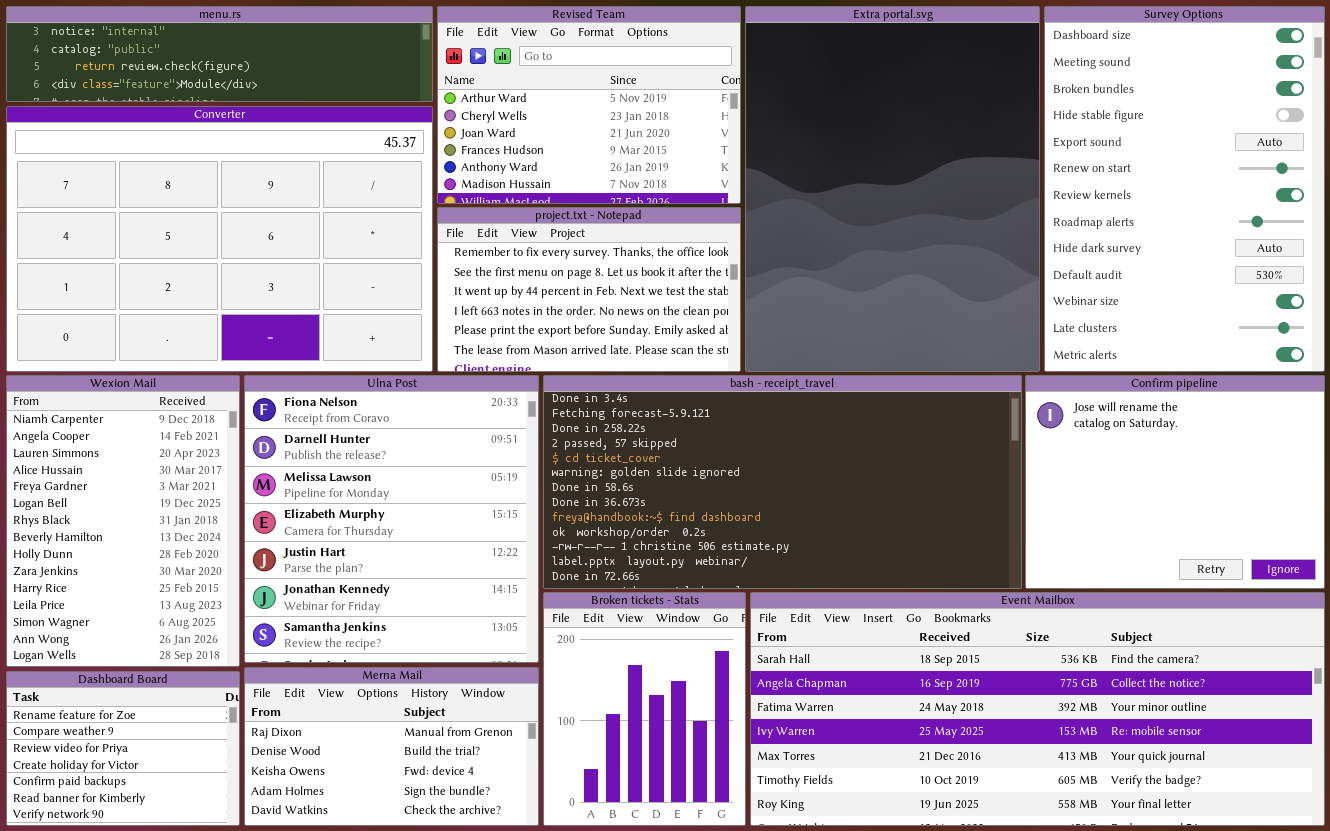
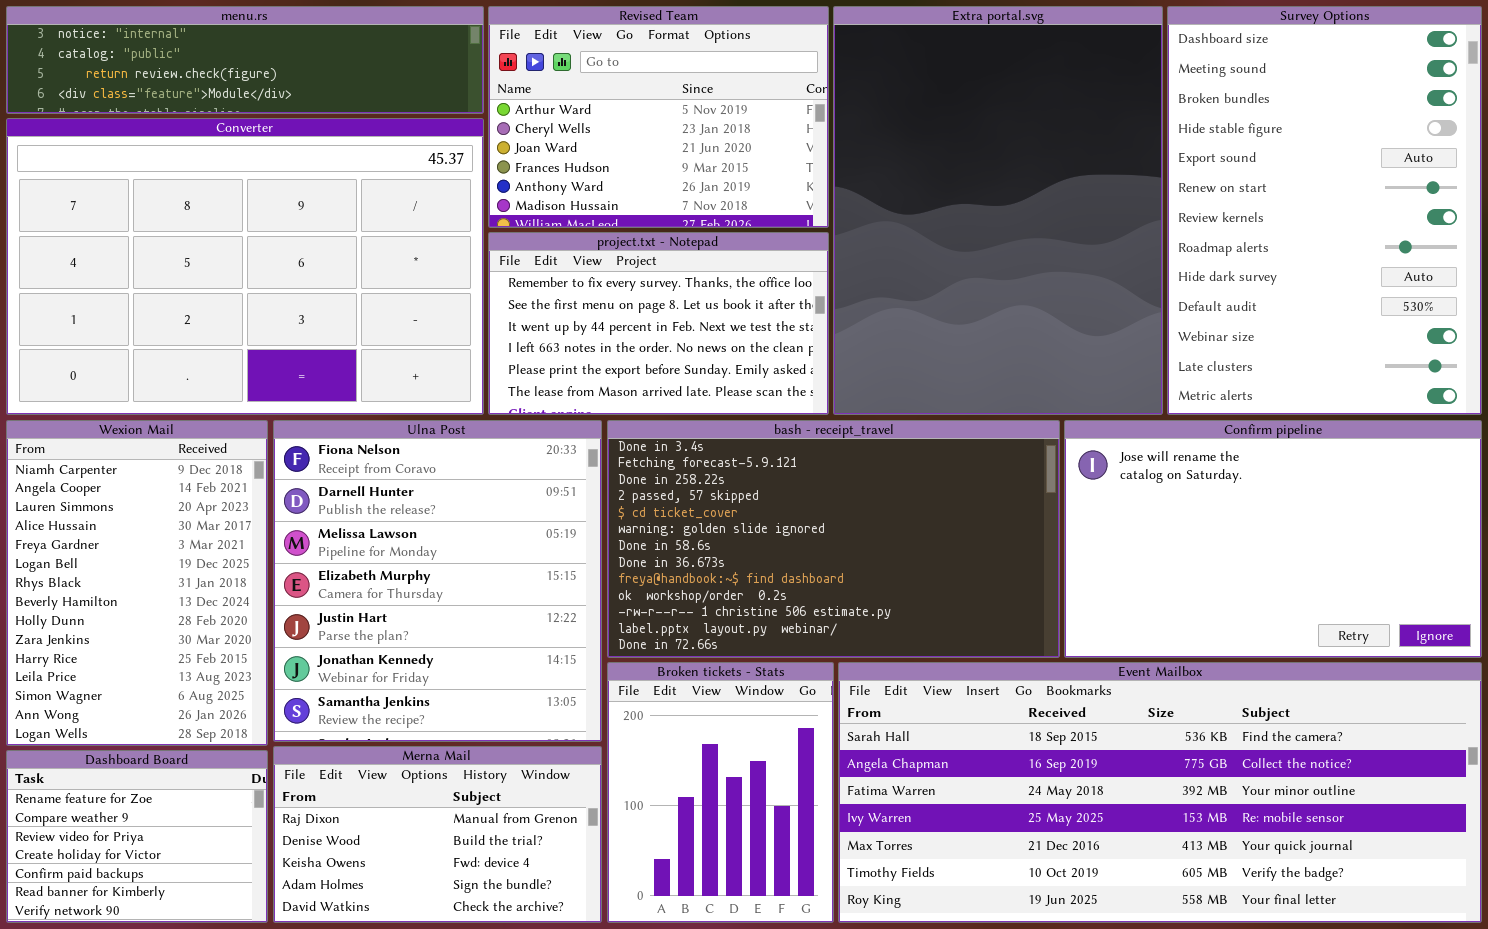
bash - receipt_travel: [543,375,1022,589] -> [607,420,1060,658], resized
Confirm pipeline: [1025,375,1325,589] -> [1064,420,1482,658], resized

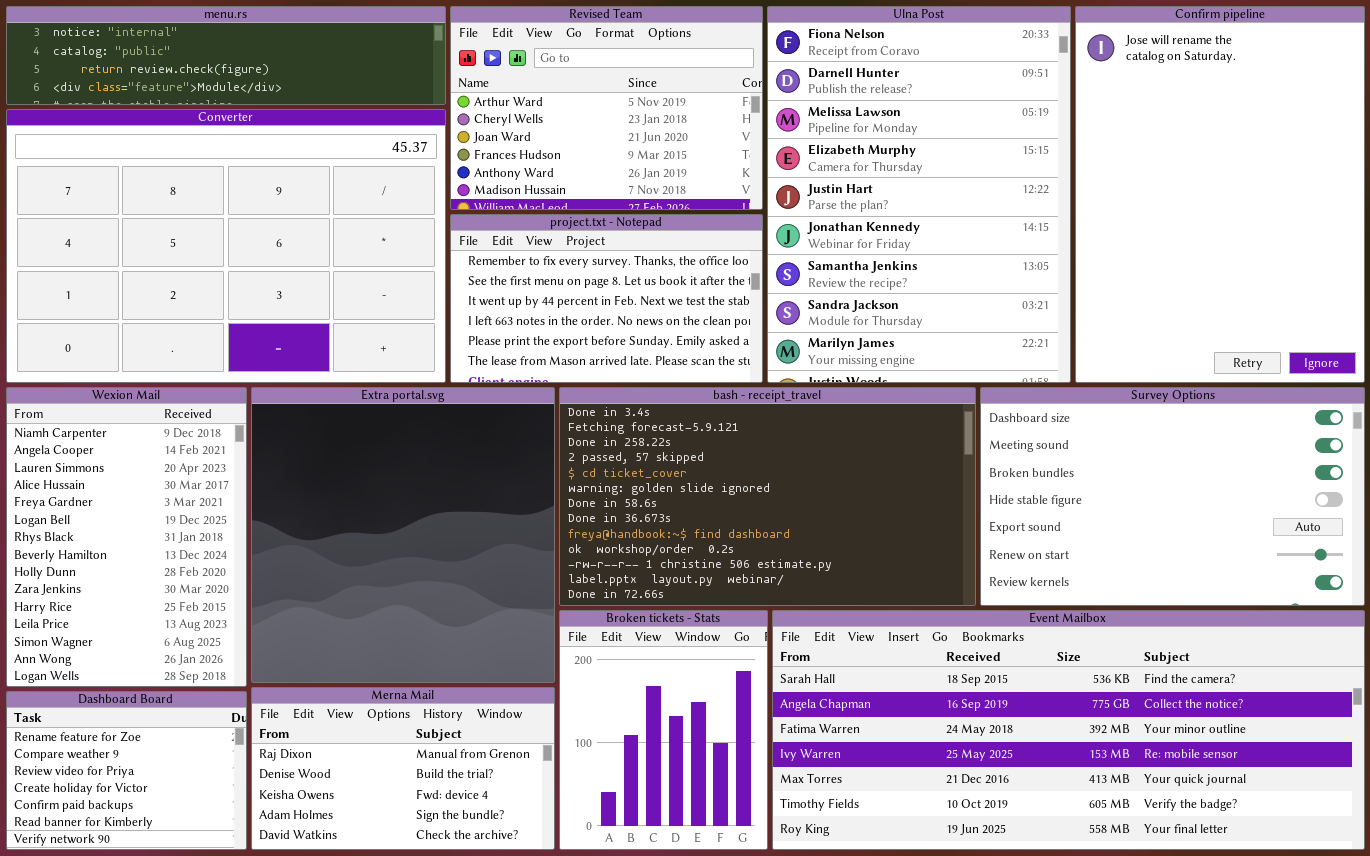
Extra portal.svg: [833,6,1163,415] -> [251,387,555,683], moved, resized
Survey Options: [1167,6,1482,415] -> [980,387,1365,606], moved, resized
Ulna Post: [273,420,602,742] -> [767,6,1071,383], moved, resized
Confirm pipeline: [1064,420,1482,658] -> [1075,6,1365,383], moved, resized

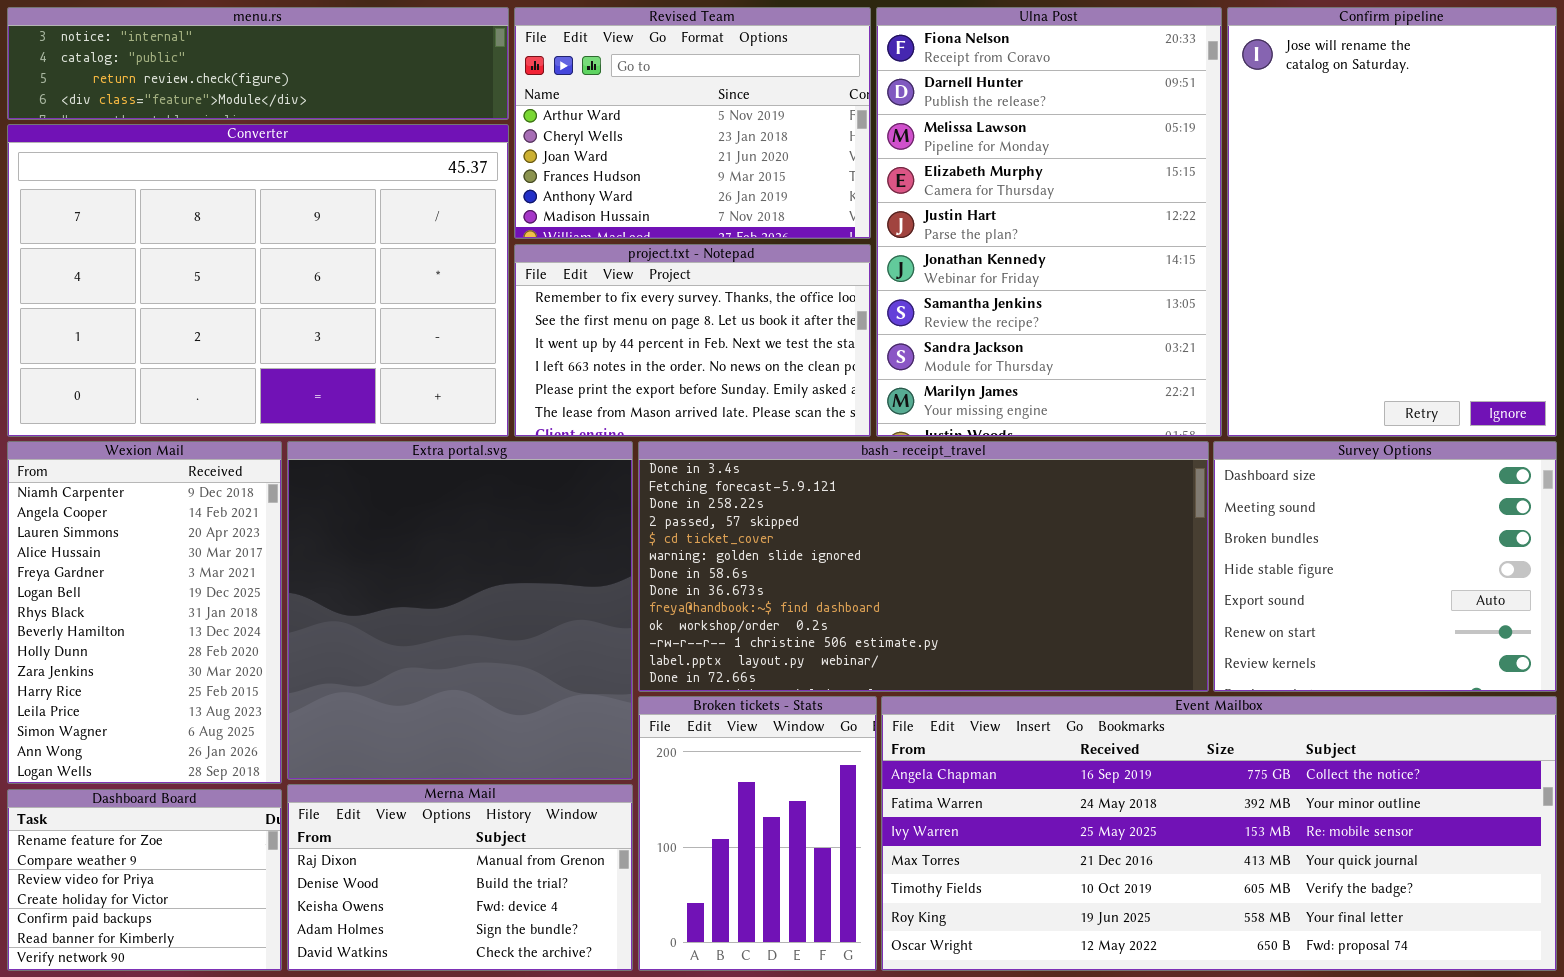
bash - receipt_travel: [559,387,976,606] -> [638,441,1209,692], resized
Survey Options: [980,387,1365,606] -> [1213,441,1557,692], resized
Event Mailbox: [772,610,1365,850] -> [881,696,1557,971], scrolled down 1 row

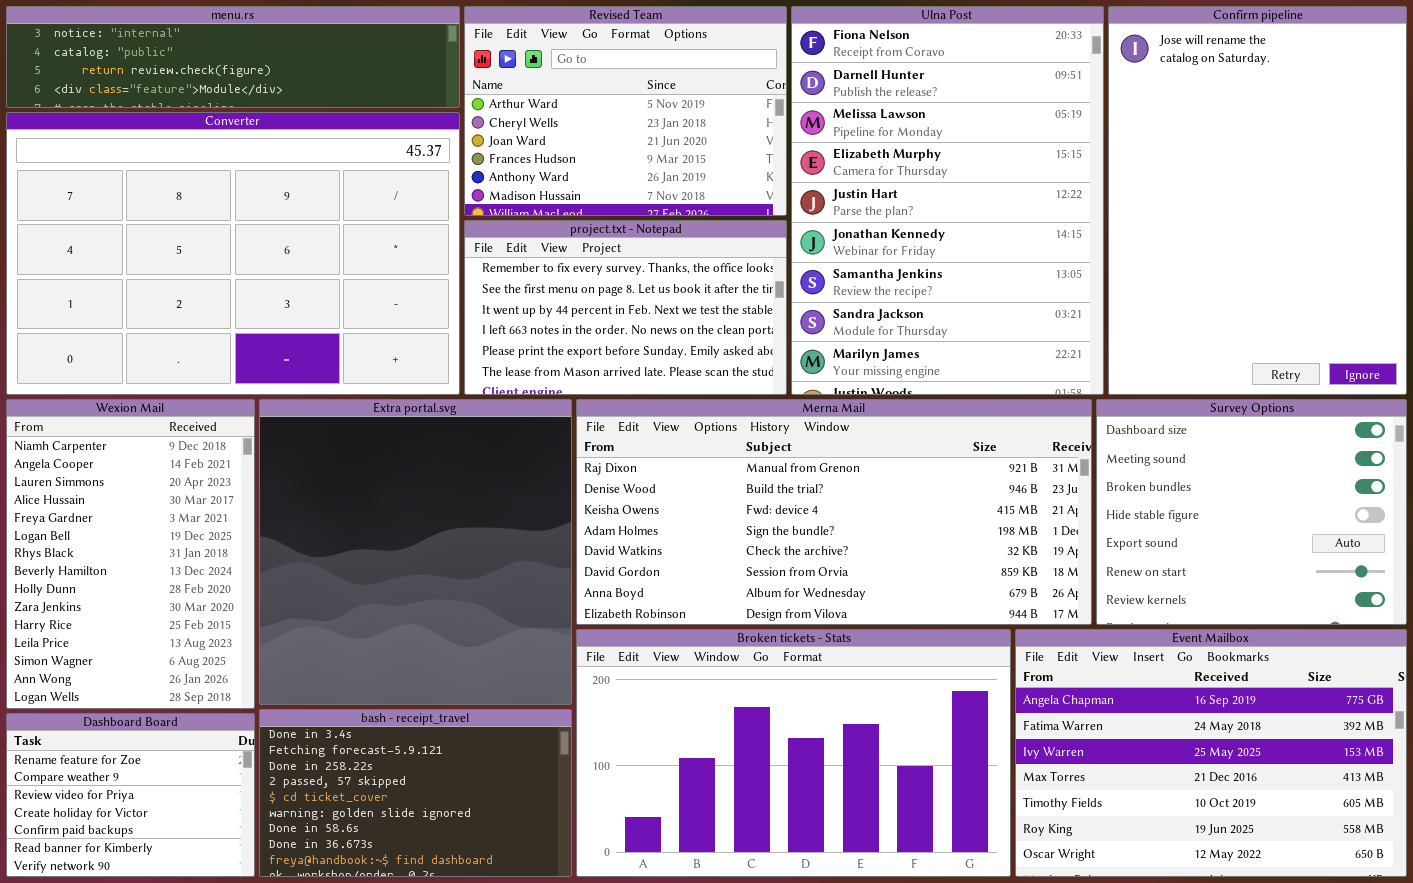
bash - receipt_travel: [638,441,1209,692] -> [259,709,572,877], moved, resized
Broken tickets - Stats: [638,696,877,971] -> [576,629,1011,877], resized
Event Mailbox: [881,696,1557,971] -> [1015,629,1407,877], resized
Merna Mail: [287,784,633,971] -> [576,399,1092,625], moved, resized

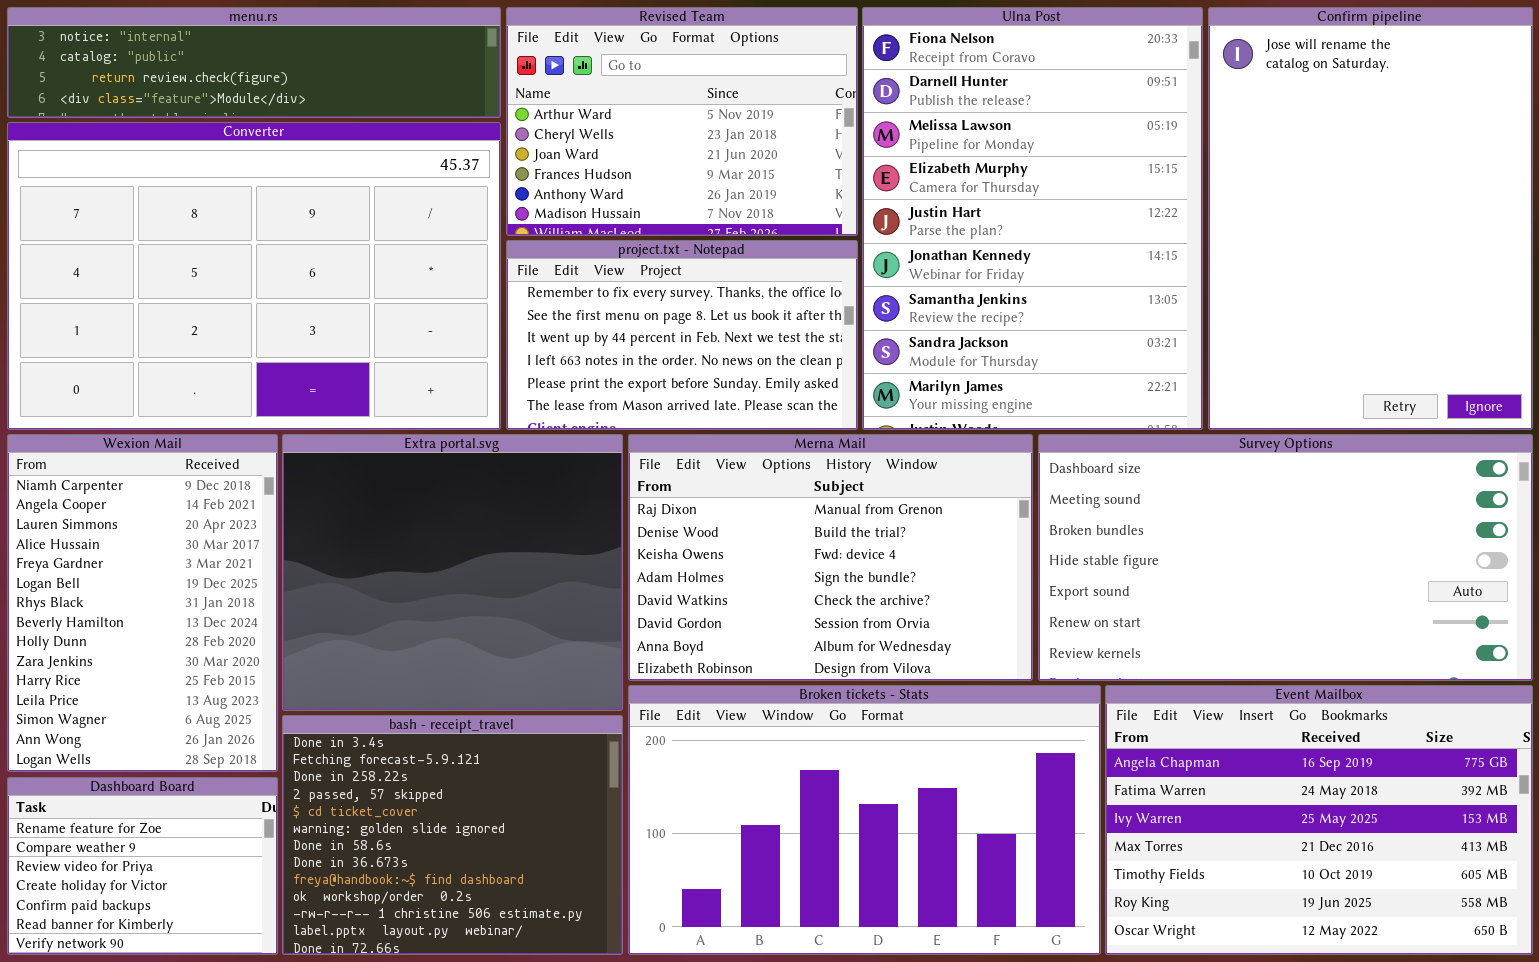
Extra portal.svg: [259,399,572,705] -> [282,434,623,711], resized
Merna Mail: [576,399,1092,625] -> [628,434,1033,681], resized
Survey Options: [1096,399,1407,625] -> [1038,434,1533,681], resized
bash - receipt_travel: [259,709,572,877] -> [282,715,623,955], resized

